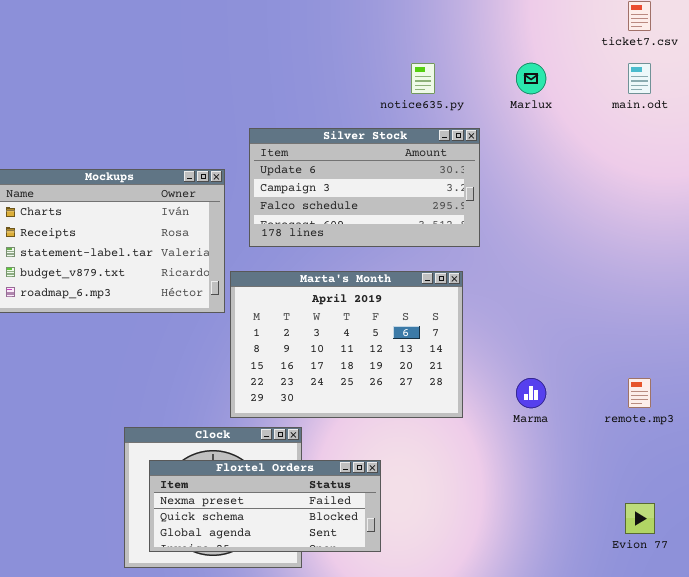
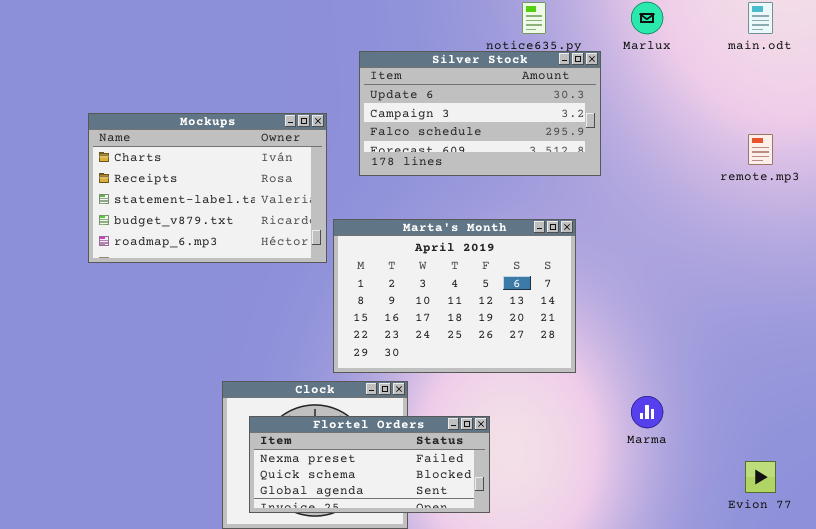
Silver Stock: [249,128,480,247] -> [359,51,601,176], moved
Marma: [516,378,546,408] -> [631,396,663,428], moved
remote.mp3: [628,378,651,408] -> [748,134,773,165], moved

